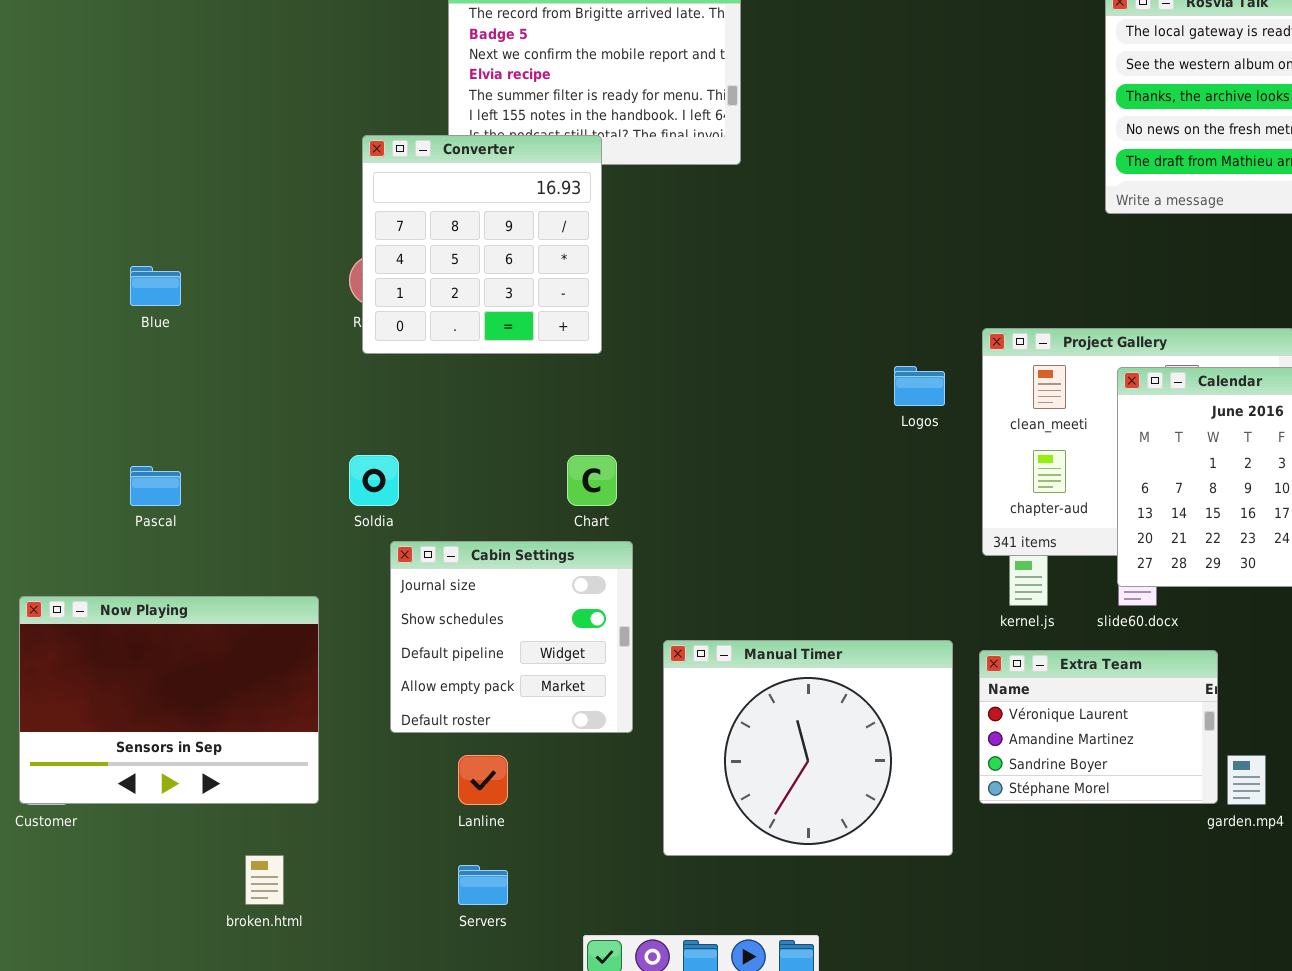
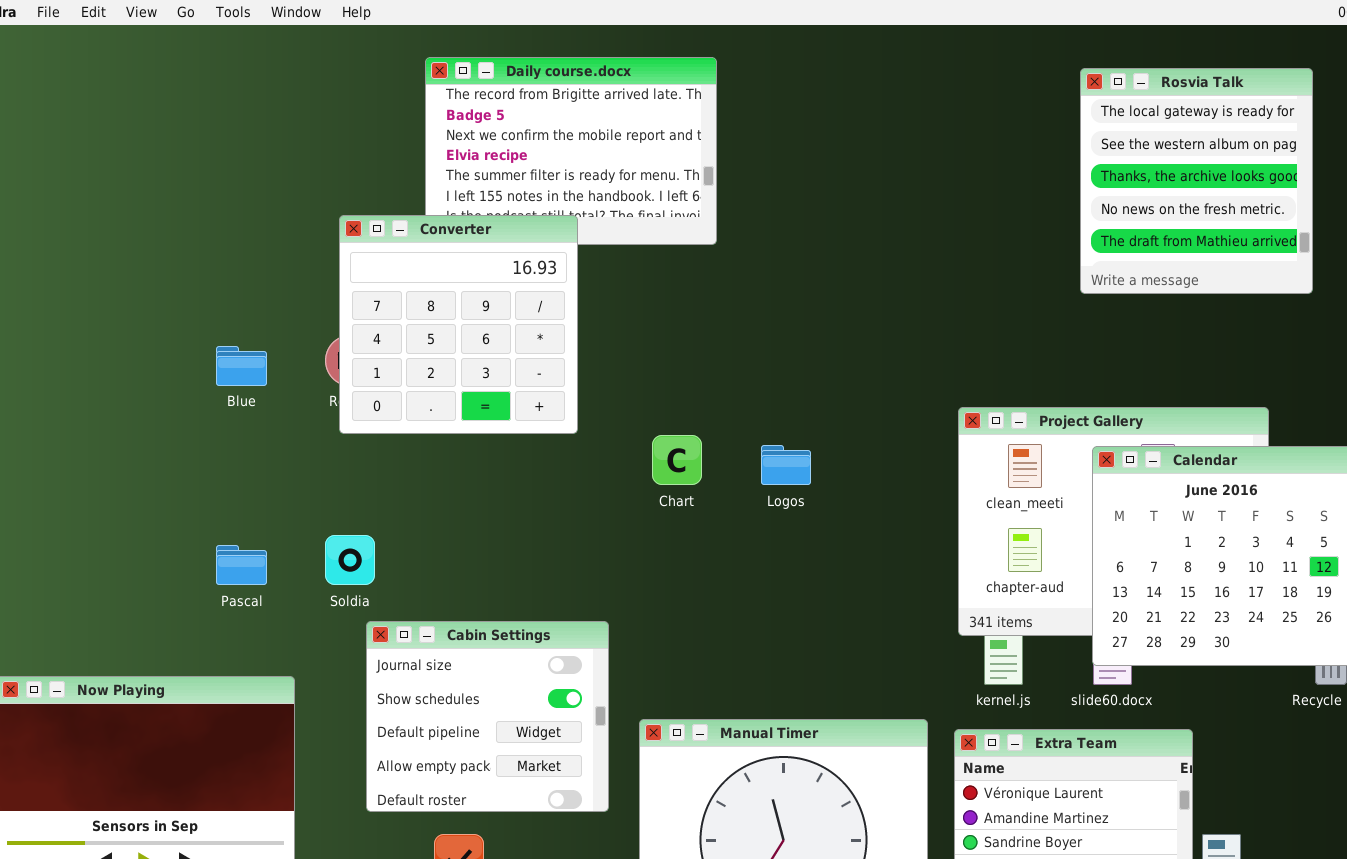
Blue: [130,266,181,306] -> [216,346,267,386], moved
Logos: [894,366,945,406] -> [761,445,811,485], moved
Chart: [567,455,617,506] -> [652,435,702,485], moved
Pascal: [130,466,181,506] -> [216,545,267,585], moved

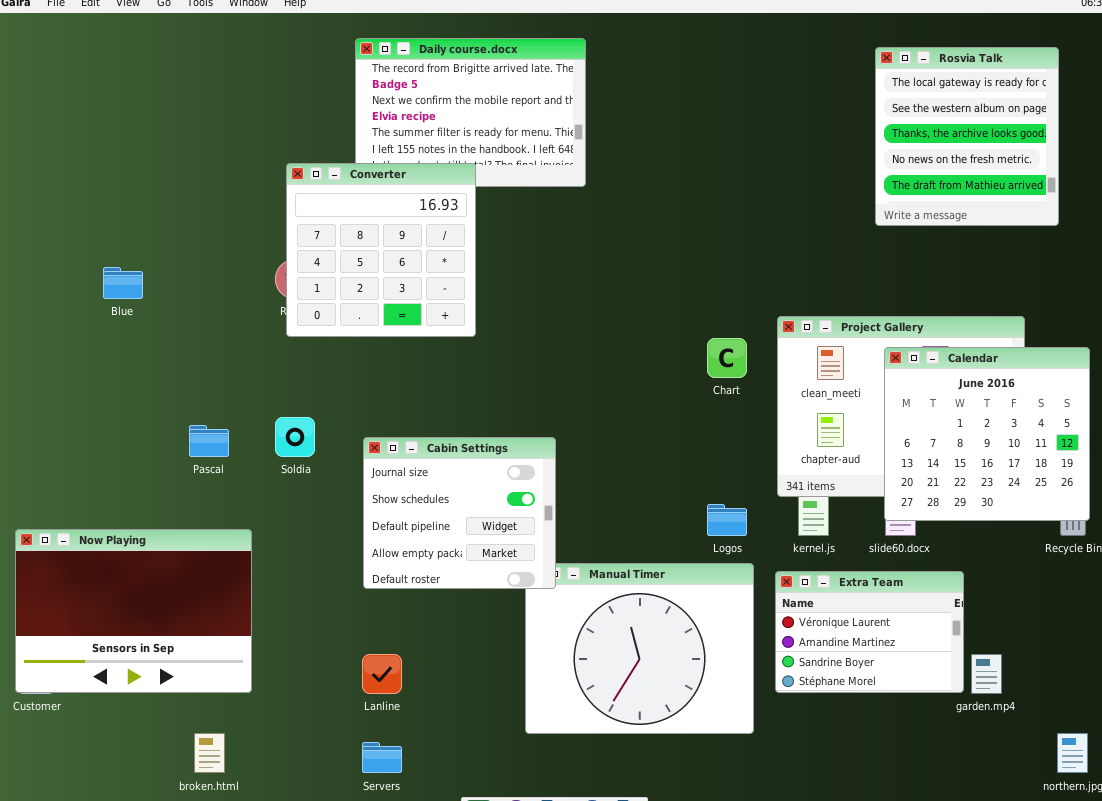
Blue: [216,346,267,386] -> [103,267,143,299], moved
Chart: [652,435,702,485] -> [707,338,747,378], moved
Logos: [761,445,811,485] -> [707,504,747,536], moved
Cabin Settings: [366,621,609,812] -> [363,437,556,589], moved

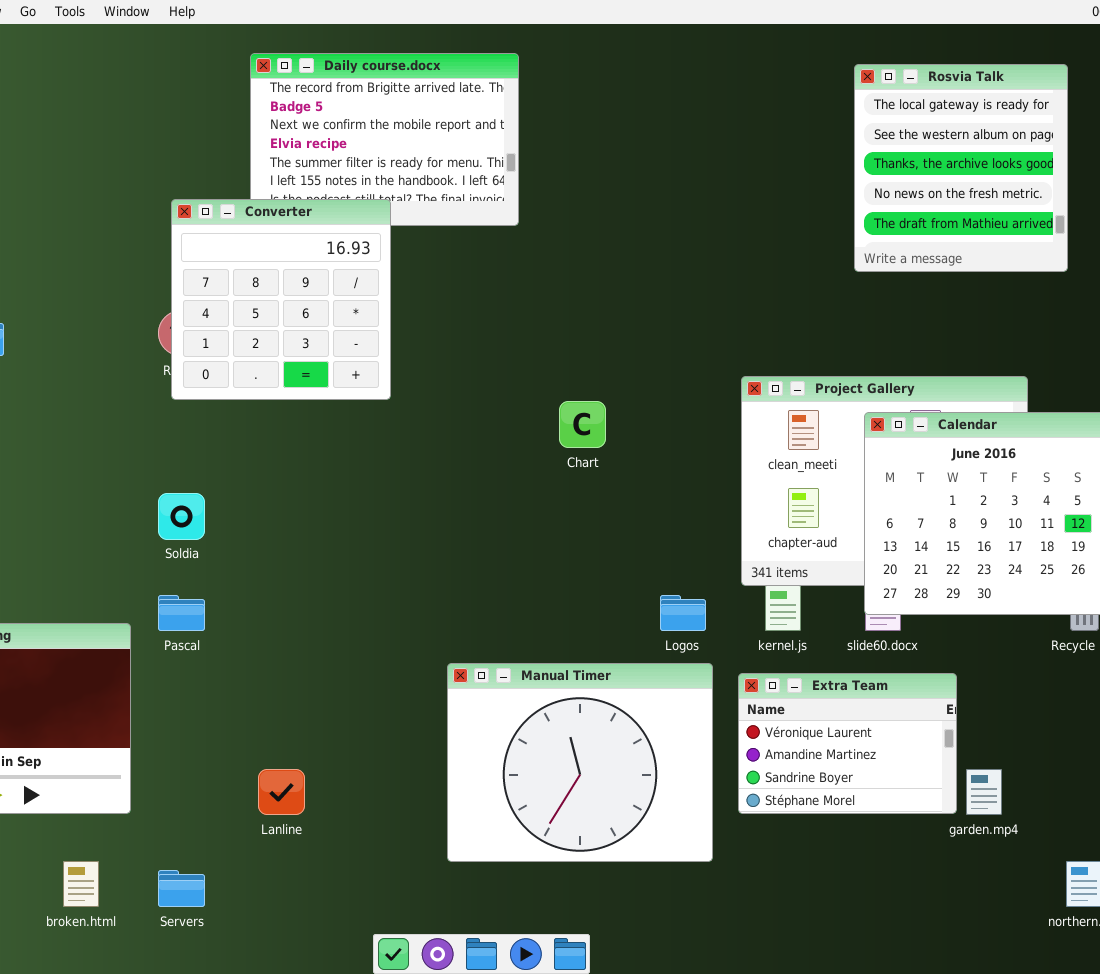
Chart: [707,338,747,378] -> [559,401,606,448], moved
Pascal: [189,425,229,457] -> [158,595,205,631], moved
Cabin Settings: [363,437,556,589] -> none, closed
Servers: [362,742,402,773] -> [158,870,205,907], moved

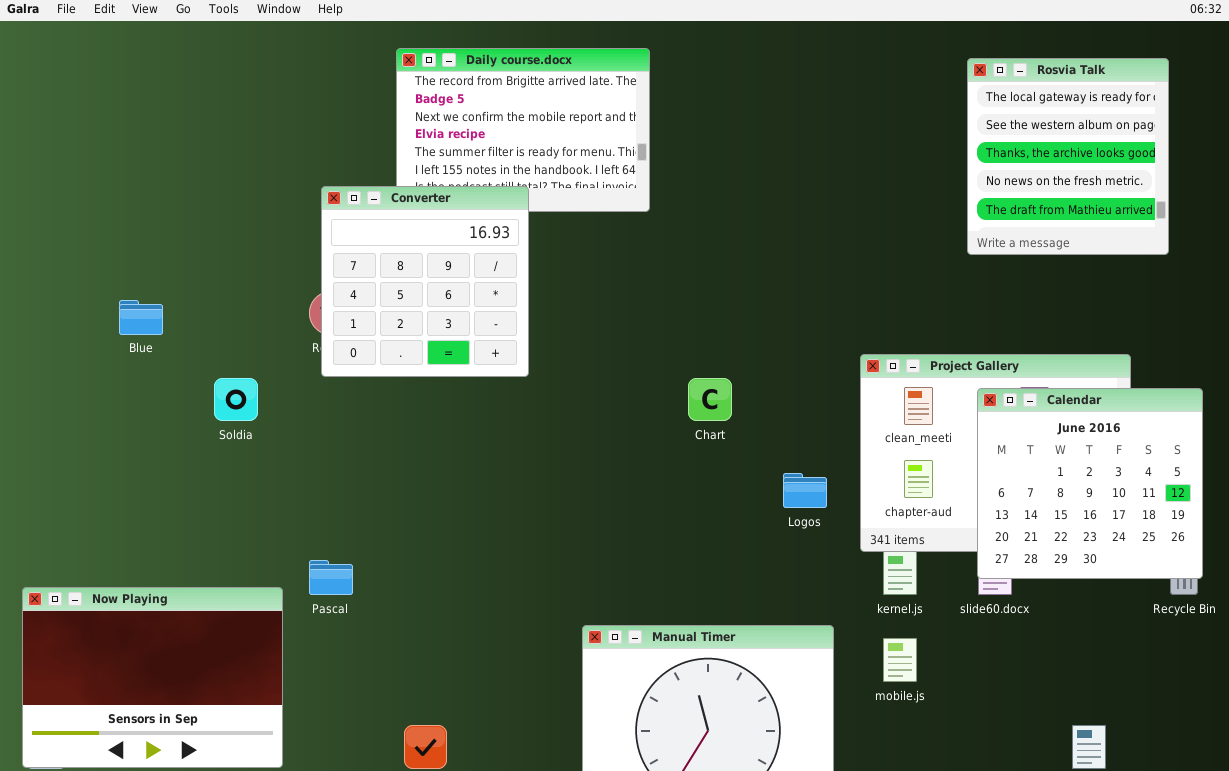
Soldia: [158,493,205,540] -> [214,378,258,421], moved
Logos: [660,595,706,631] -> [783,473,827,508], moved
Extra Team: [738,673,957,814] -> none, closed

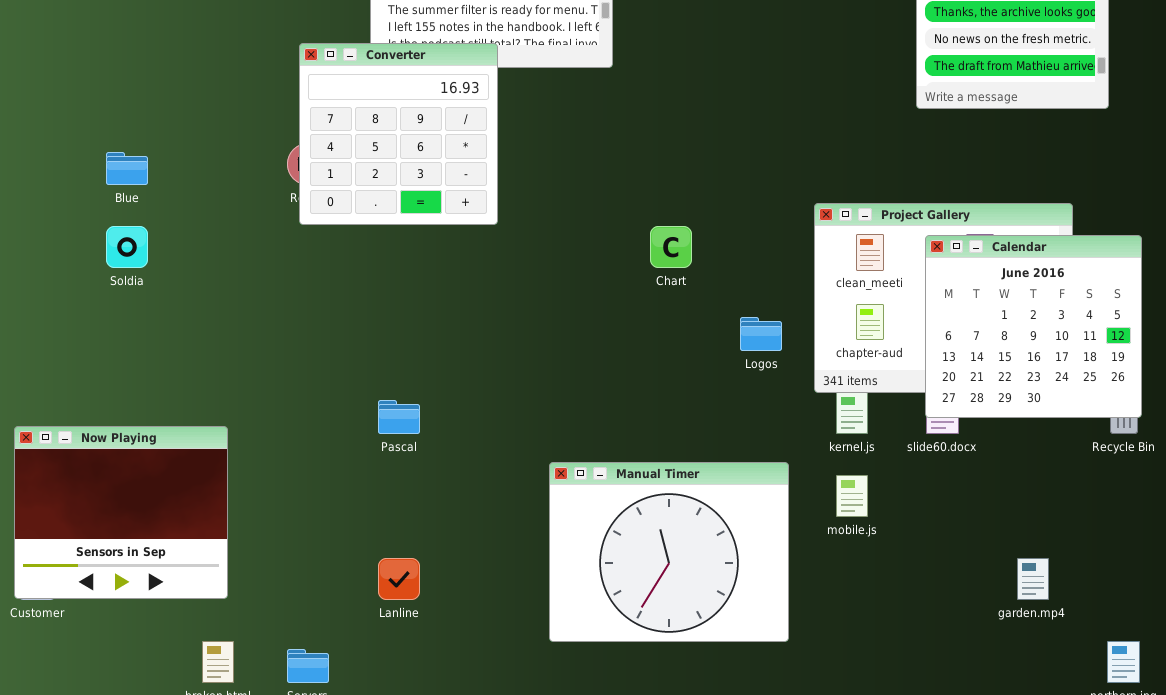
Soldia: [214,378,258,421] -> [106,226,148,268], moved
Pascal: [309,560,353,595] -> [378,400,420,434], moved
Now Playing: [22,587,283,768] -> [14,426,228,599], resized

